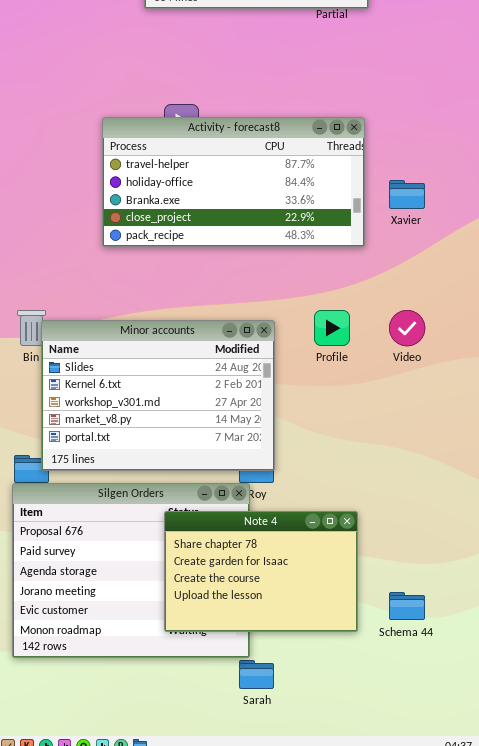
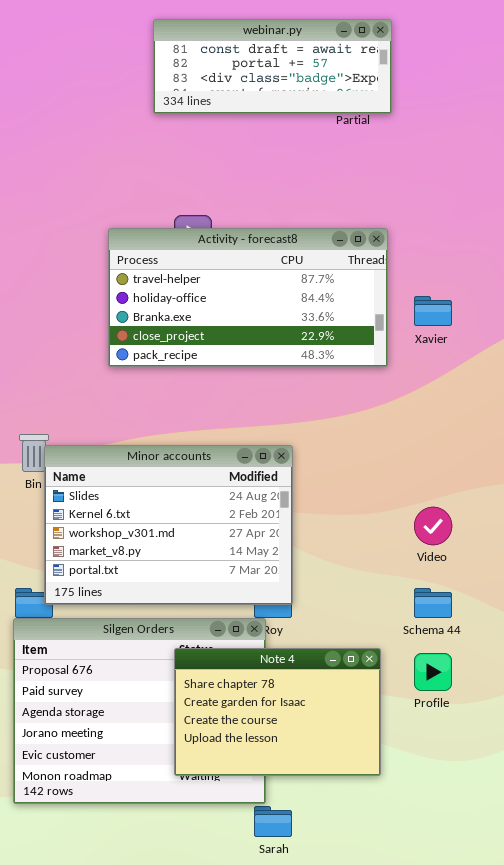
Profile: [314,310,350,346] -> [414,653,452,691], moved
Video: [389,310,425,346] -> [414,507,452,545], moved
Schema 44: [389,592,425,620] -> [414,588,452,618], moved

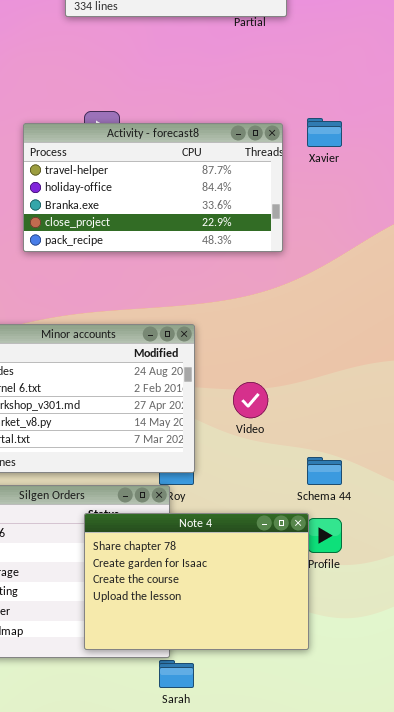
Xavier: [414,296,452,326] -> [307,118,342,147], moved
Video: [414,507,452,545] -> [233,382,268,418], moved
Note 4: [174,648,381,776] -> [84,513,309,650], resized

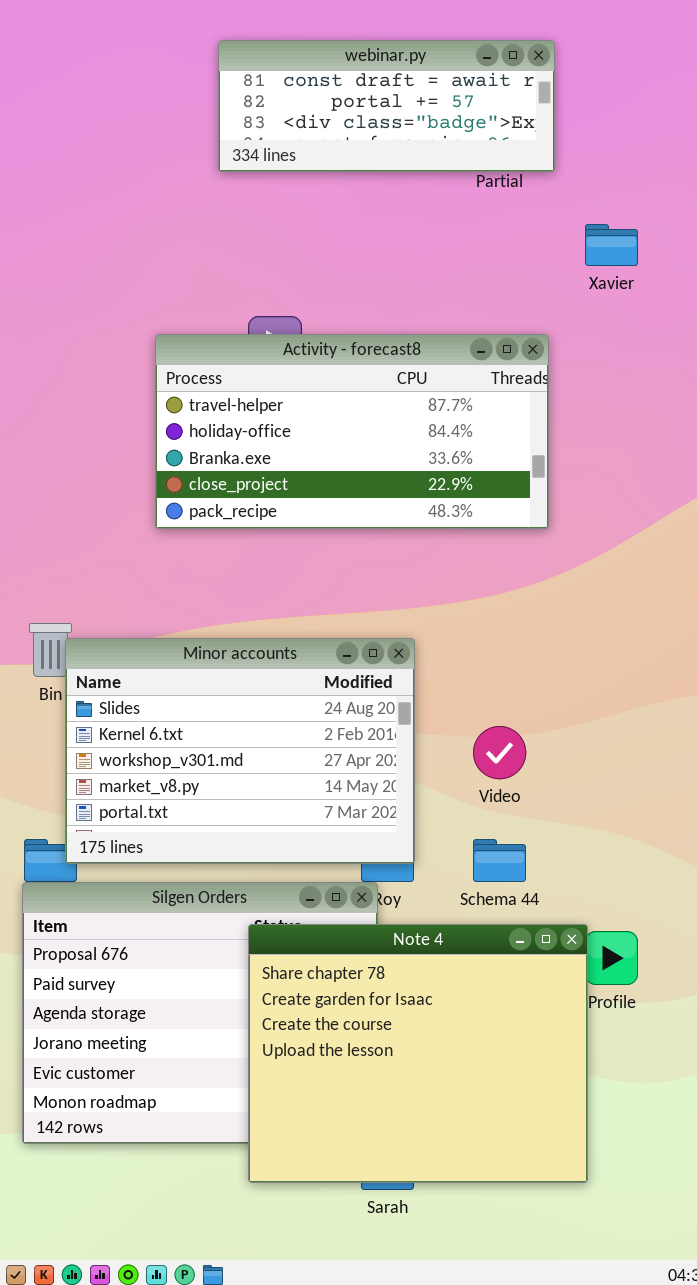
Xavier: [307,118,342,147] -> [585,224,638,266], moved
Schema 44: [307,457,342,485] -> [473,839,526,882], moved
Note 4: [84,513,309,650] -> [248,924,588,1183], resized

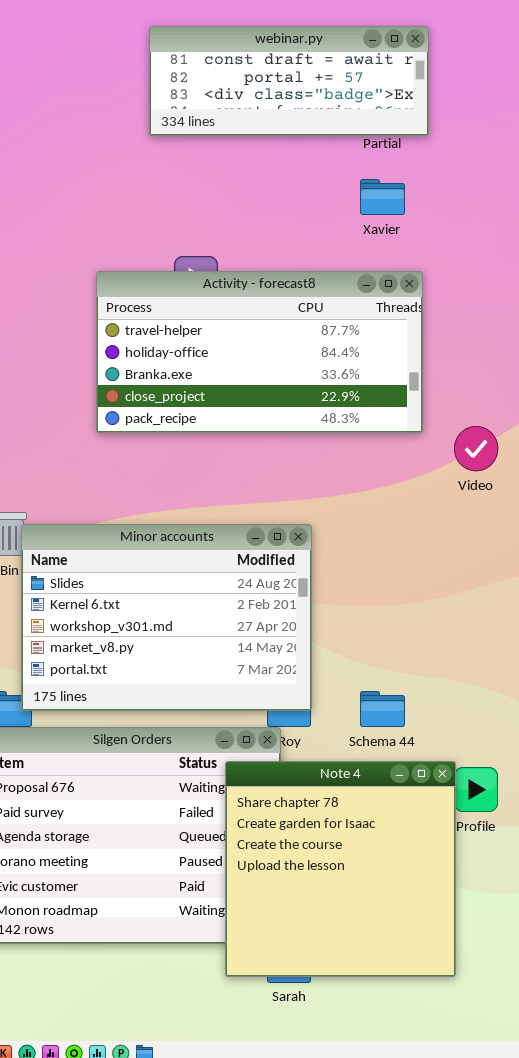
Xavier: [585,224,638,266] -> [360,179,405,215], moved
Video: [473,726,526,779] -> [454,426,498,471], moved
Note 4: [248,924,588,1183] -> [225,761,456,977], resized

